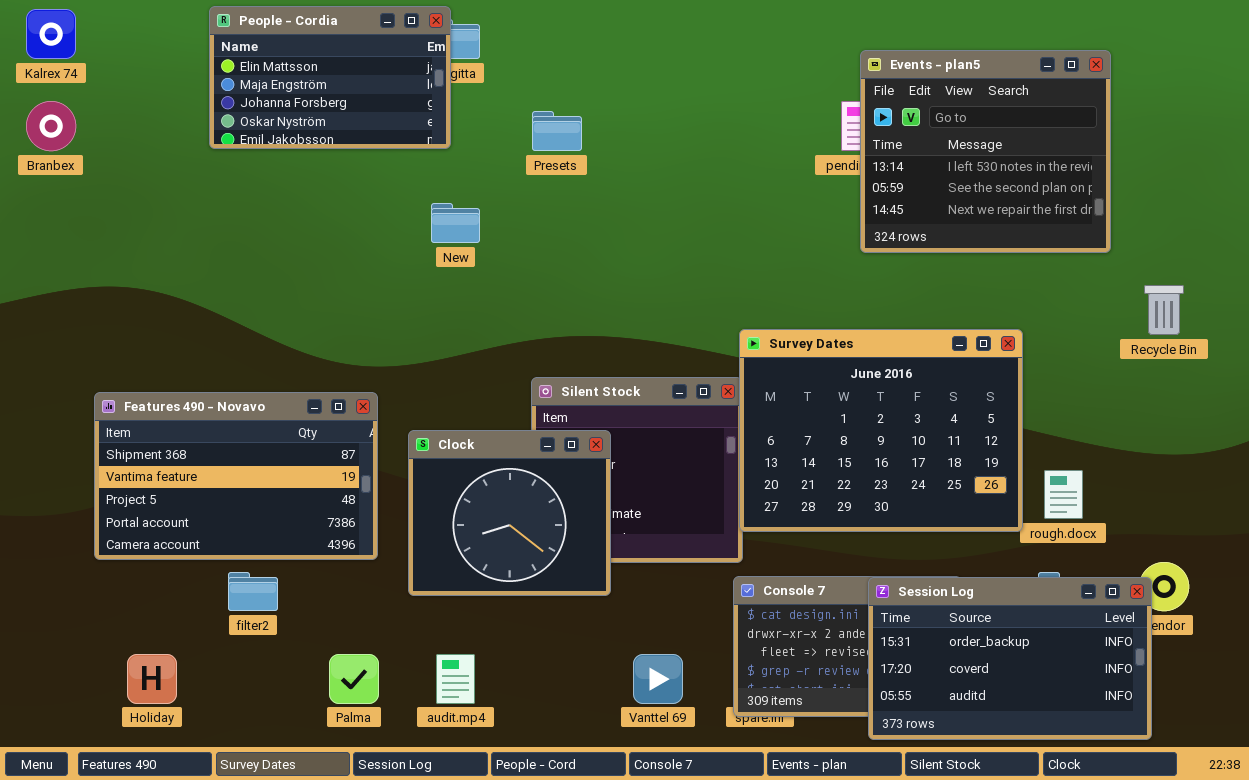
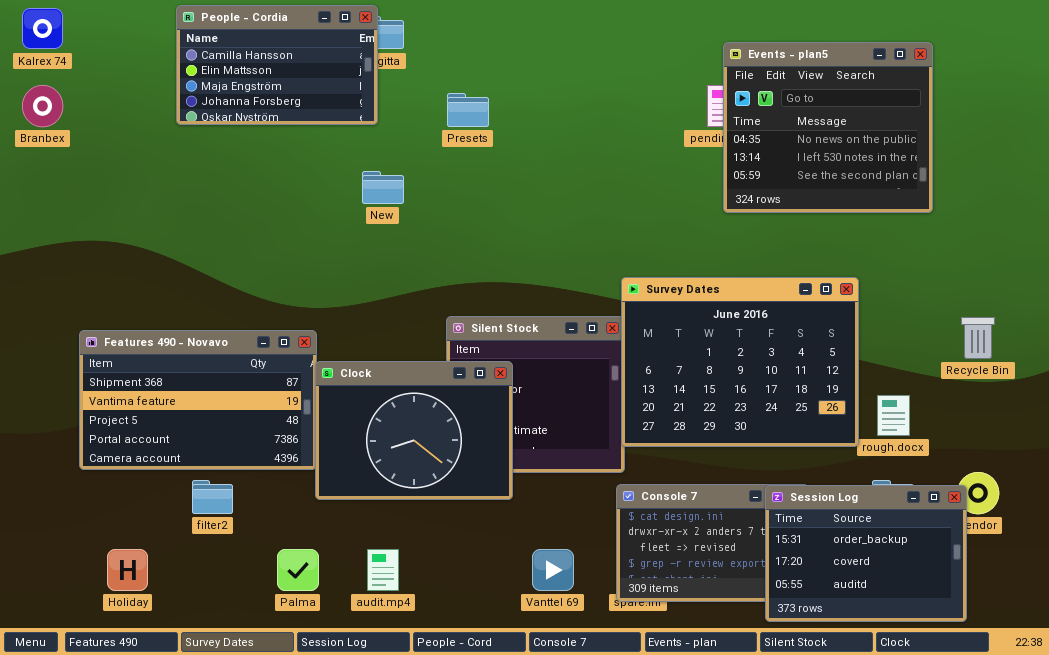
People - Cordia: [209,6,451,149] -> [176,5,378,125], scrolled up 1 row
Events - plan5: [860,50,1111,253] -> [723,42,933,213], scrolled up 1 row
Recycle Bin: [1144,285,1184,335] -> [961,317,995,359], moved
Clock: [408,430,611,596] -> [315,361,513,500], resized
Session Log: [868,577,1152,740] -> [765,485,967,622], resized

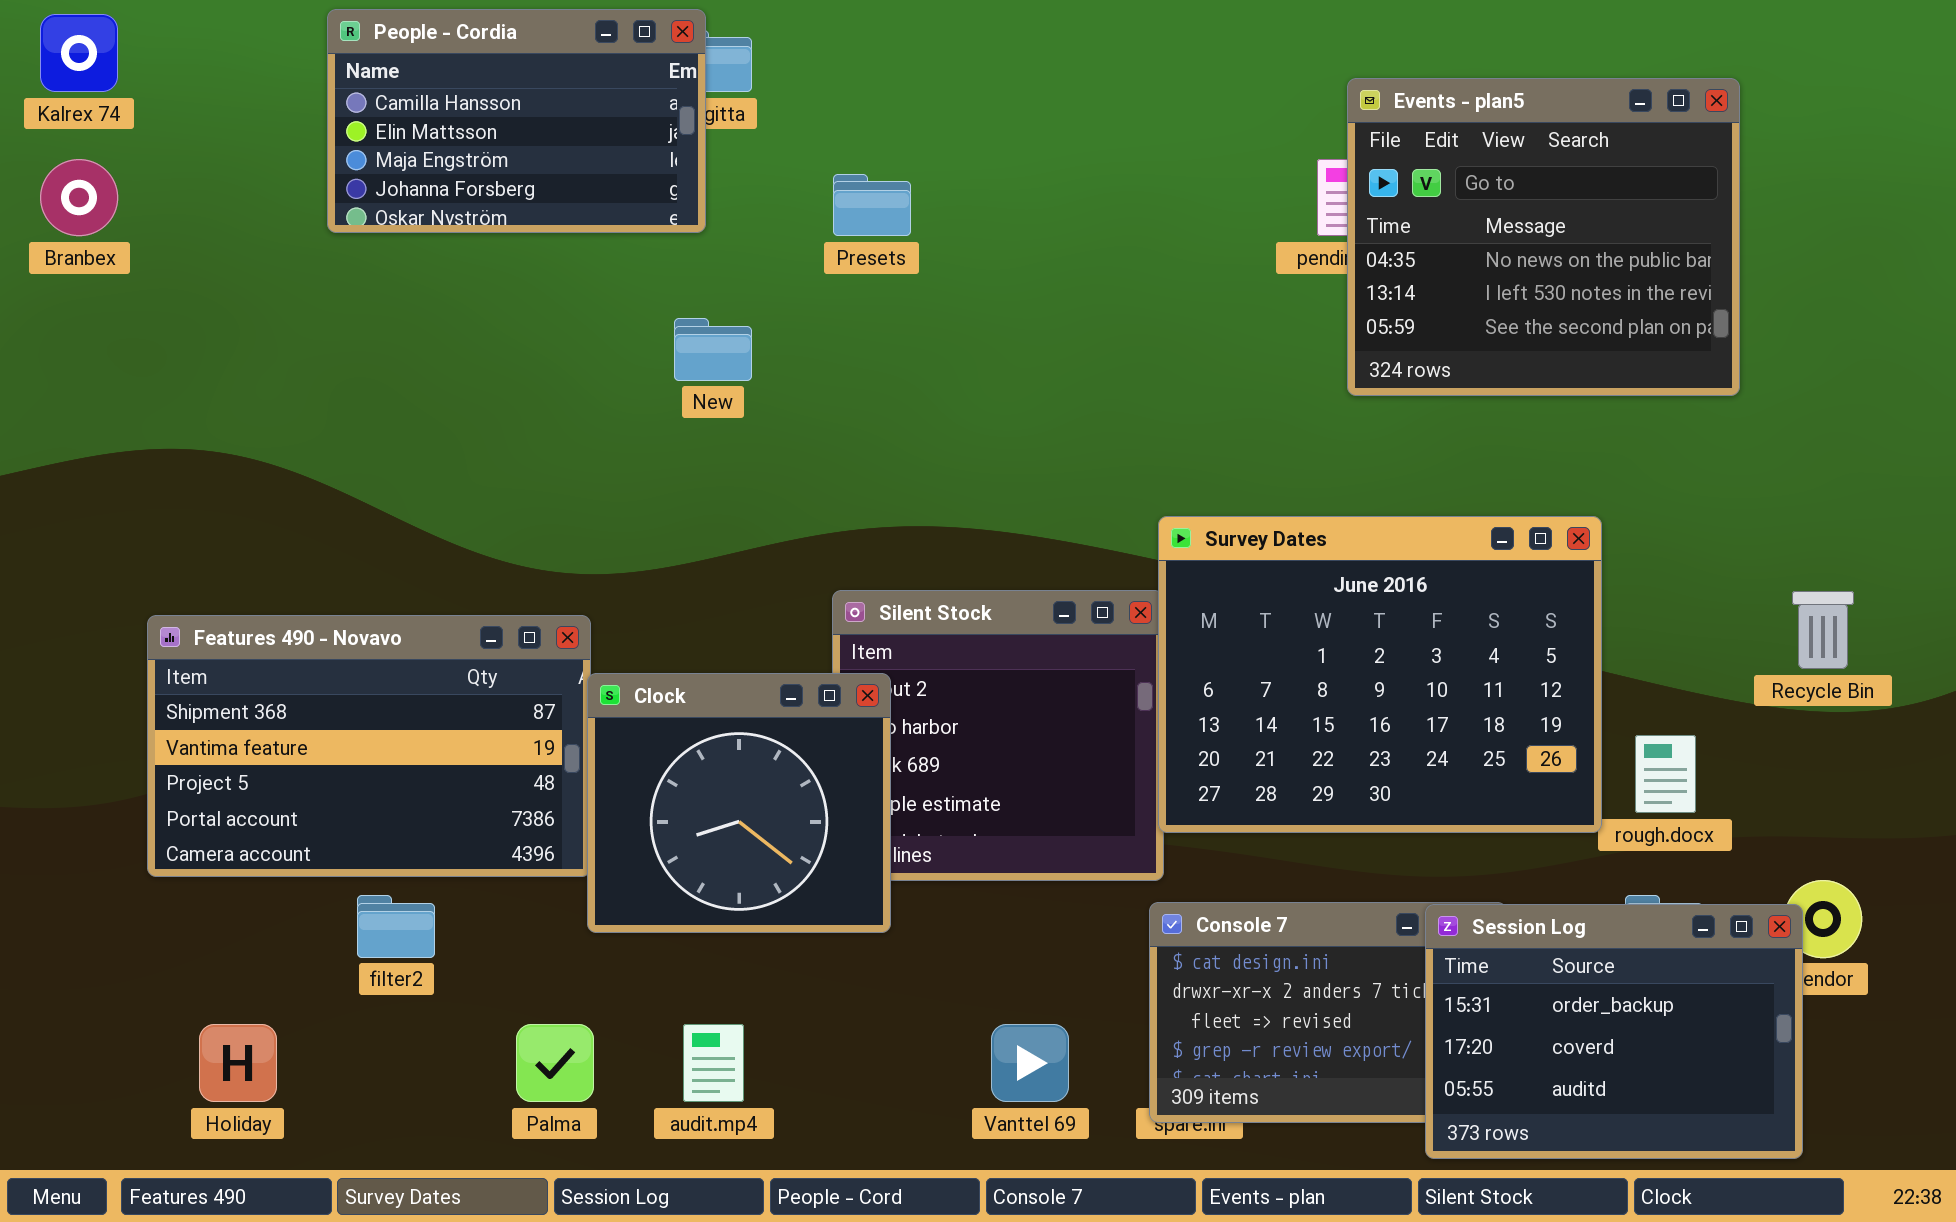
Clock: [315,361,513,500] -> [587,673,891,933], resized

